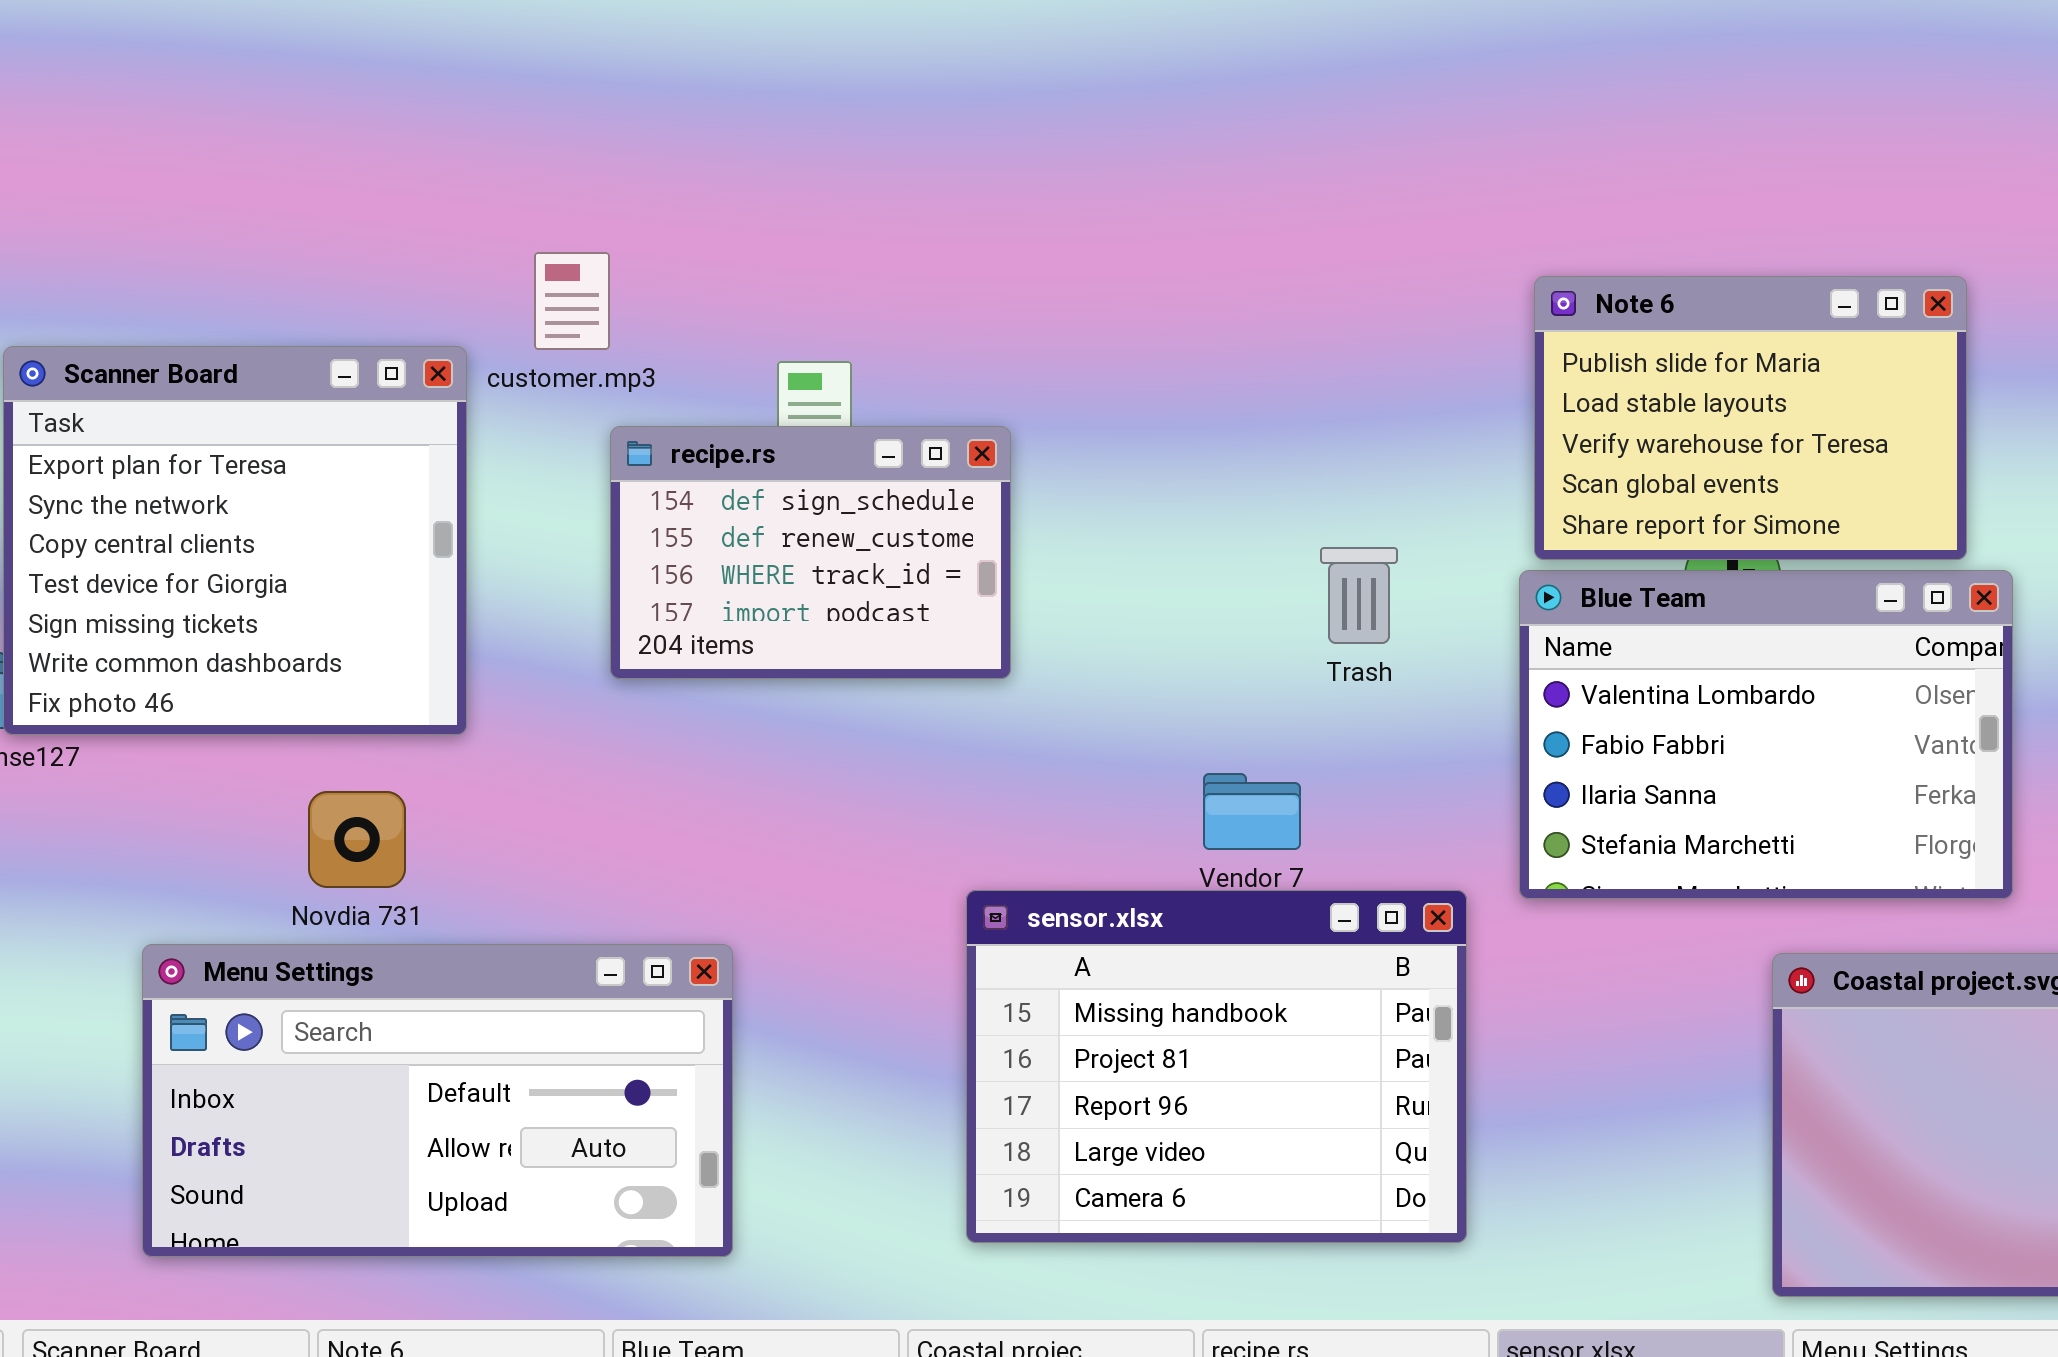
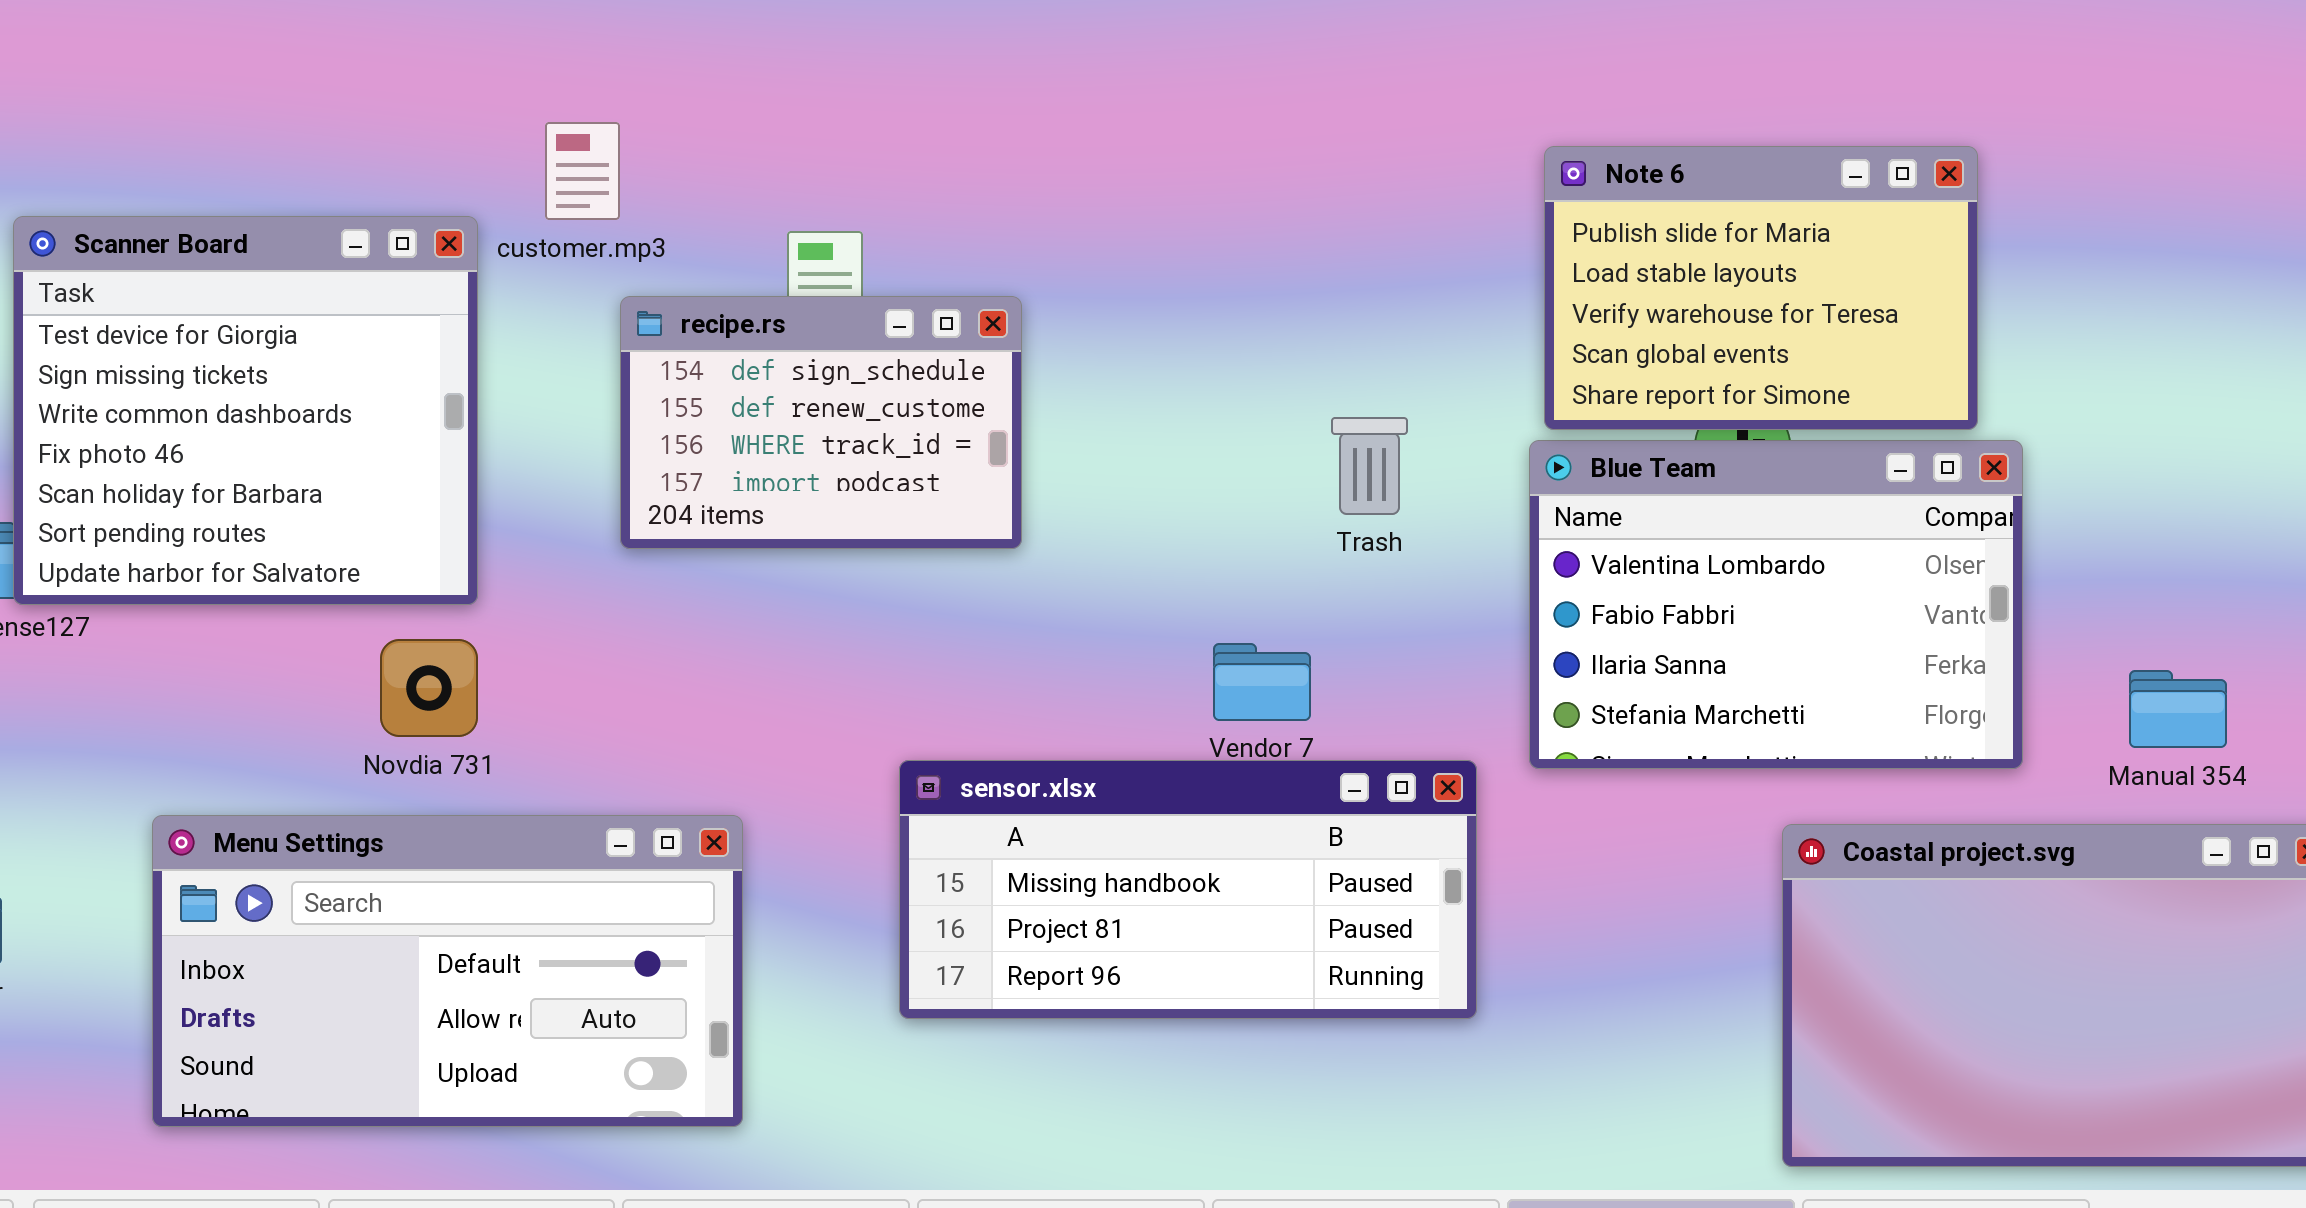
Scanner Board: [3,346,467,735] -> [13,216,478,605], scrolled down 3 rows
Novdia 731: [308,791,406,888] -> [380,639,478,737], moved
sensor.xlsx: [966,890,1467,1243] -> [899,760,1477,1019], resized

